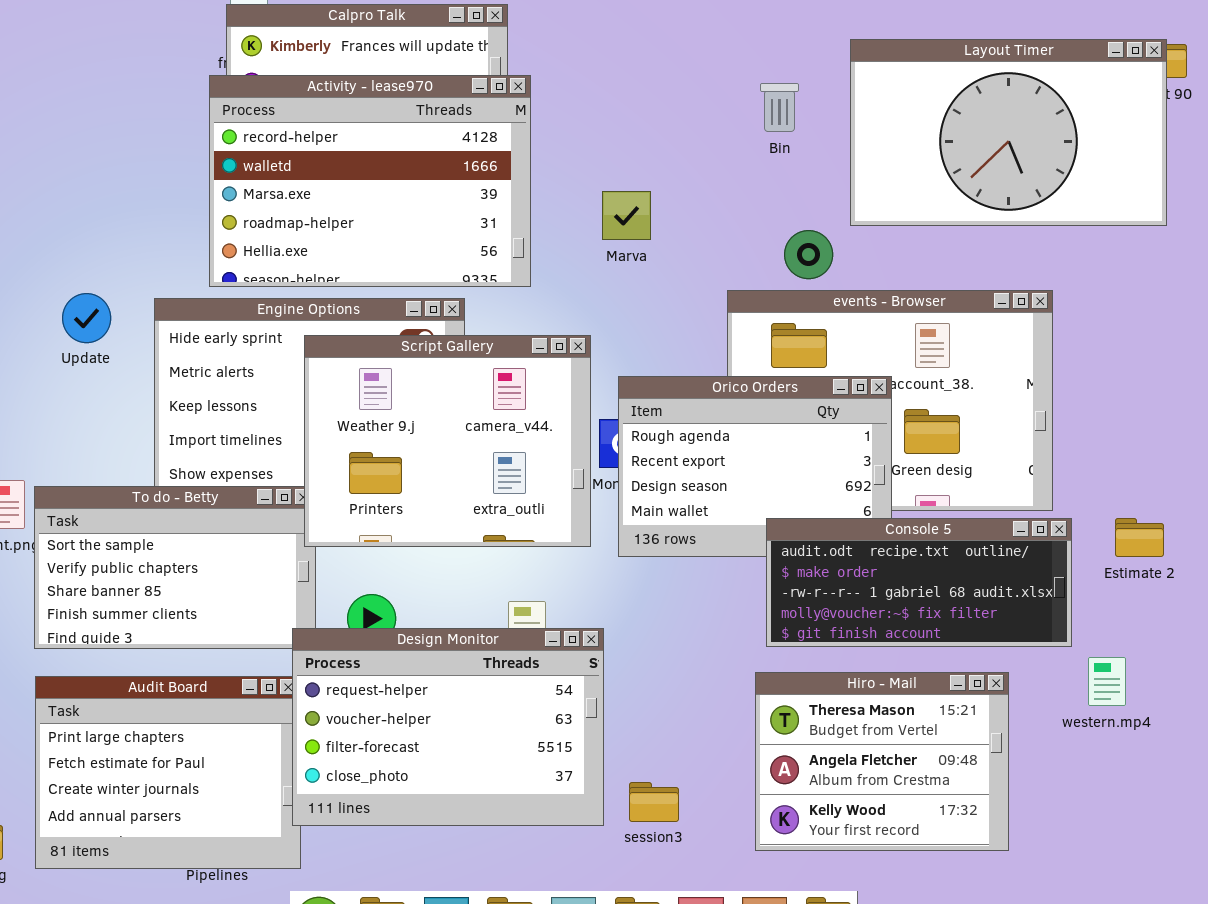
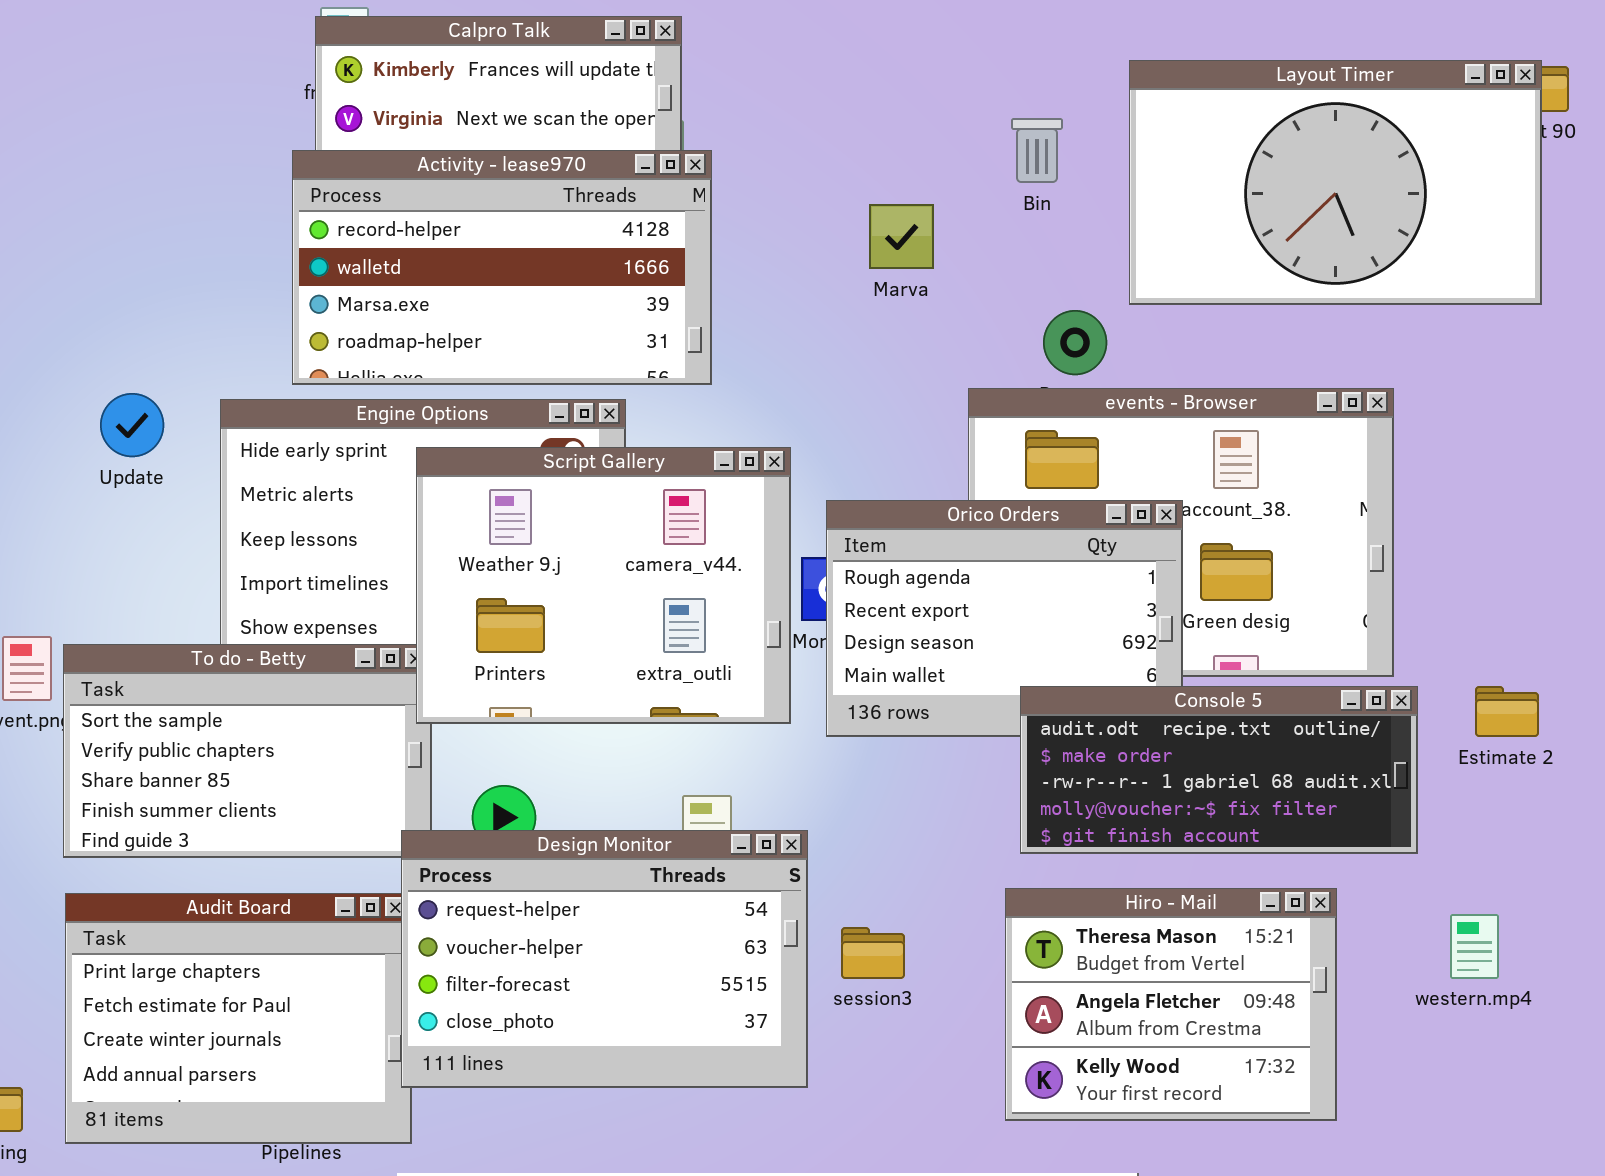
Activity - lease970: [209,75,531,287] -> [292,150,712,385], resized
Marva: [602,191,651,240] -> [869,204,934,269], moved
western.mp4: [1088,657,1126,706] -> [1450,914,1499,979], moved
session3: [629,782,679,822] -> [841,927,905,979], moved

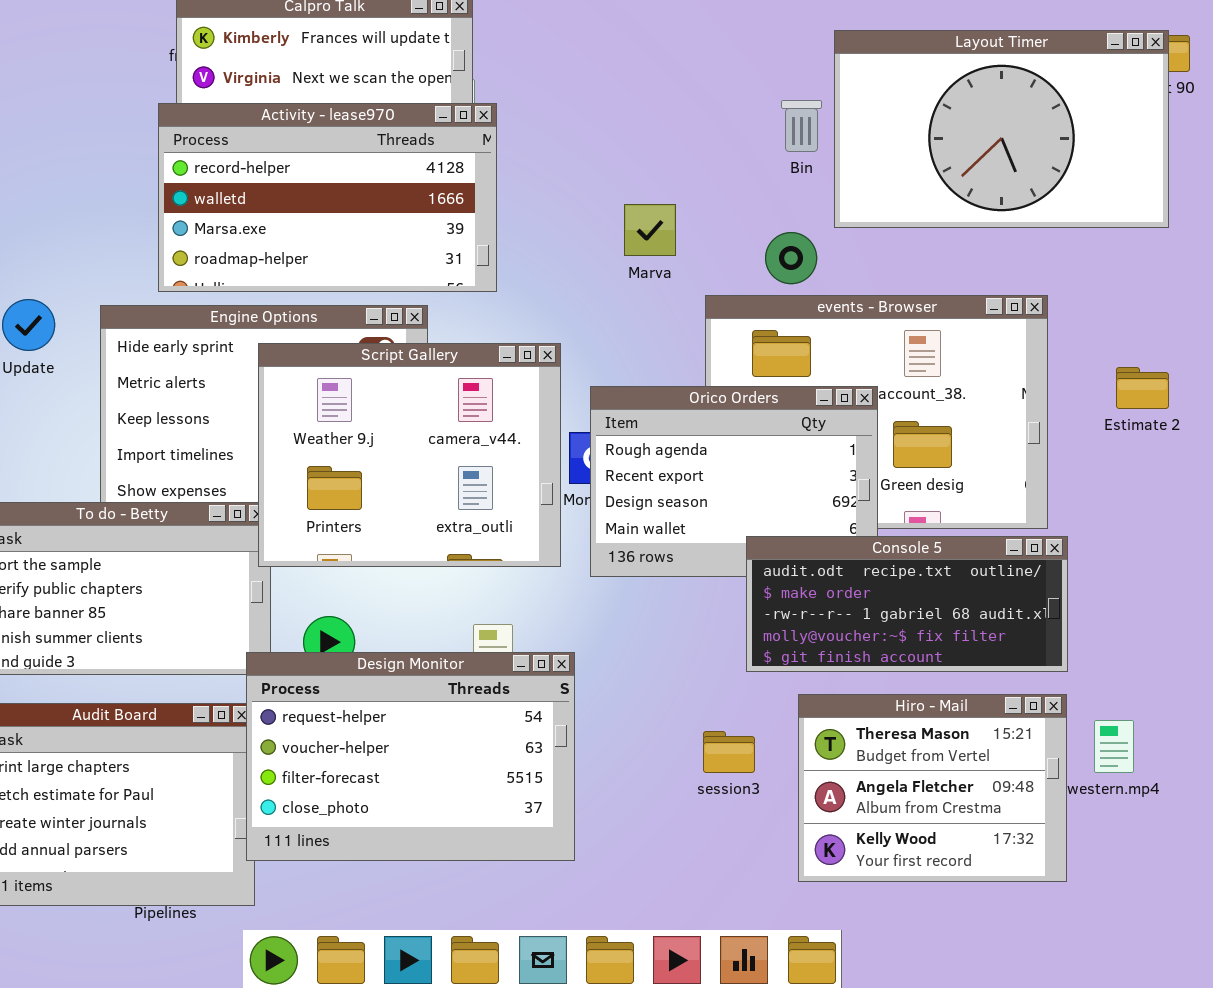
Bin: [1011,118,1063,183] -> [781,100,822,152], moved
Marva: [869,204,934,269] -> [624,204,676,256], moved
Estimate 2: [1475,686,1539,737] -> [1116,367,1169,409], moved
Hiro - Mail: [1005,888,1337,1121] -> [798,694,1067,882], moved
session3: [841,927,905,979] -> [703,731,755,773], moved

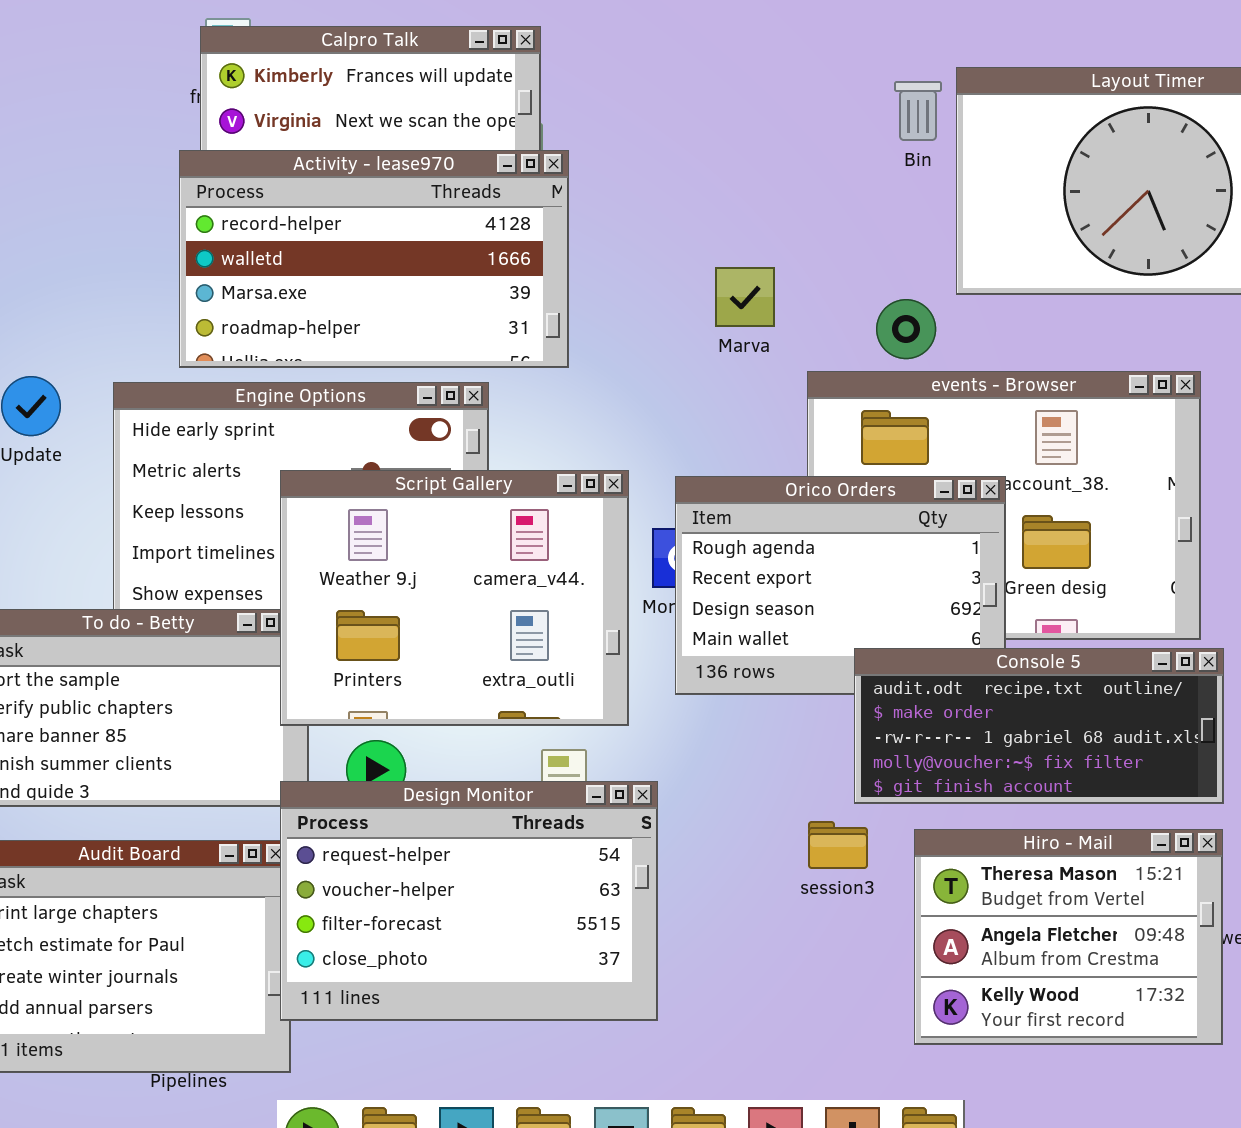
Bin: [781,100,822,152] -> [894,81,942,141], moved
Script Gallery: [258,343,561,567] -> [280,470,629,726], moved
session3: [703,731,755,773] -> [808,821,868,869], moved

